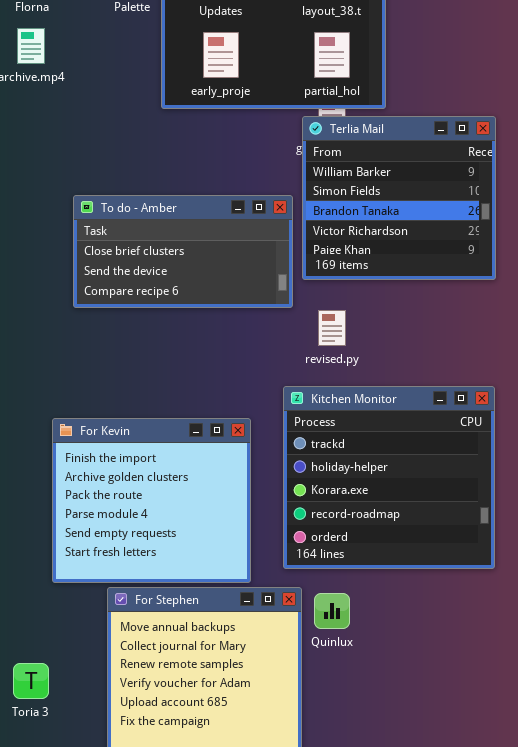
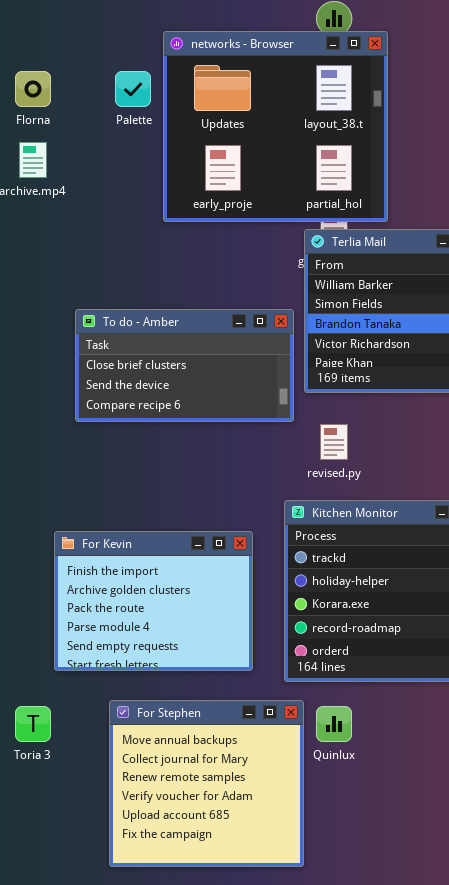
For Kevin: [52,418,251,583] -> [54,531,253,671], resized
Toria 3: [13,663,49,699] -> [15,706,51,742], moved

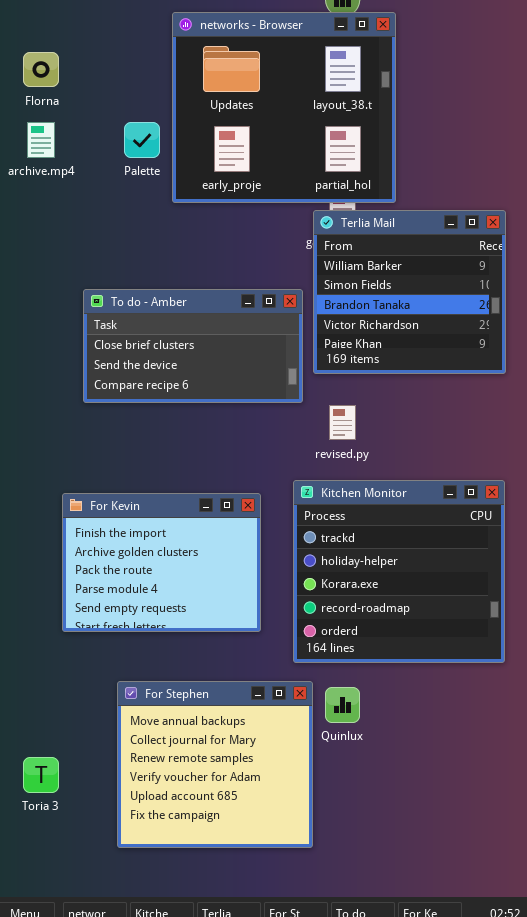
Palette: [115,71,151,107] -> [124,122,160,158], moved
For Kevin: [54,531,253,671] -> [62,493,261,632], moved
Toria 3: [15,706,51,742] -> [23,757,59,793], moved

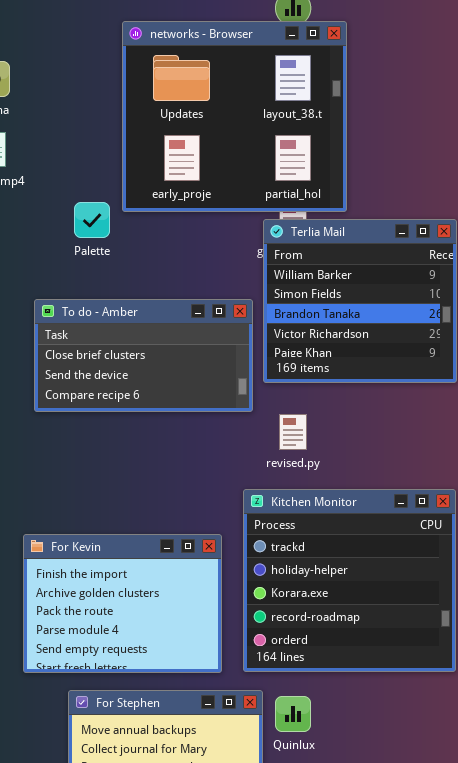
Palette: [124,122,160,158] -> [74,202,110,238], moved
For Kevin: [62,493,261,632] -> [23,534,222,673], moved

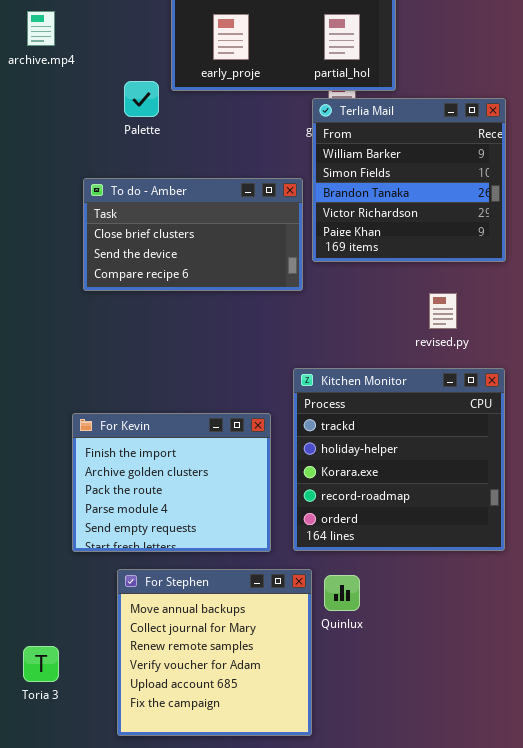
revised.py: [279,414,307,450] -> [429,293,457,329], moved

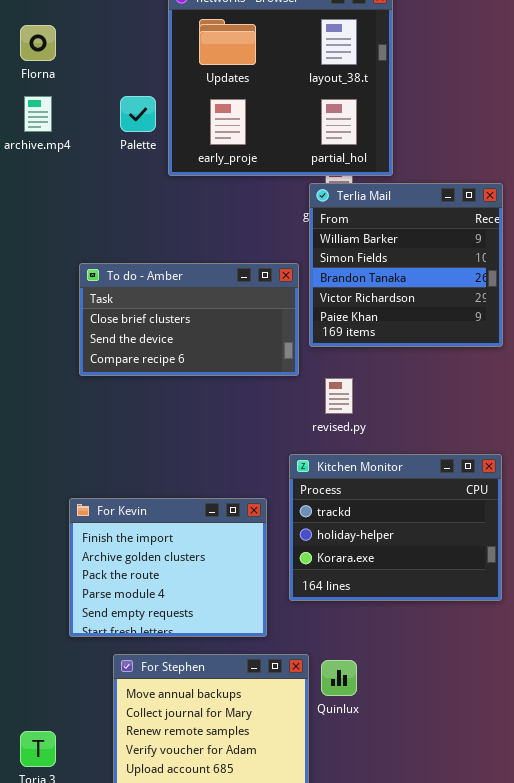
Palette: [124,81,159,117] -> [120,96,156,132], moved
revised.py: [429,293,457,329] -> [325,378,353,414], moved
Kitchen Monitor: [293,368,505,551] -> [289,454,502,601], resized

